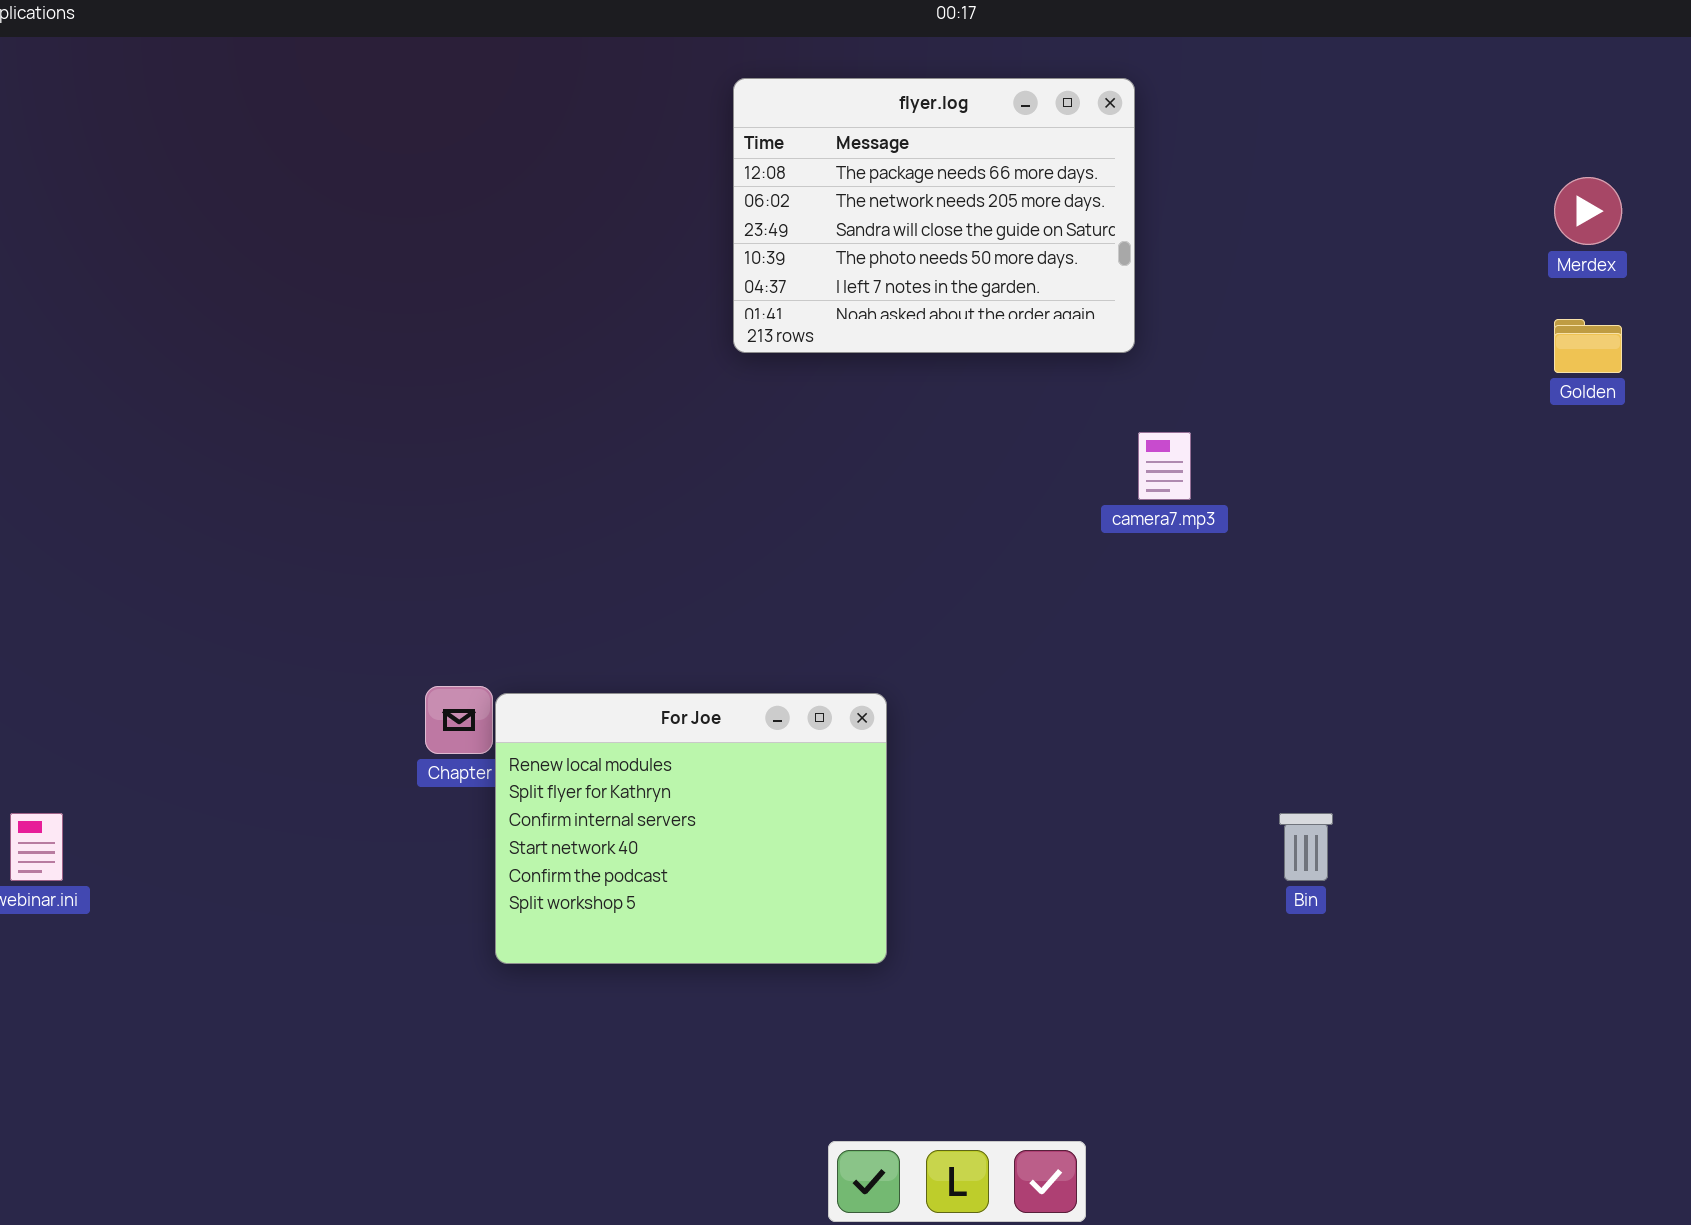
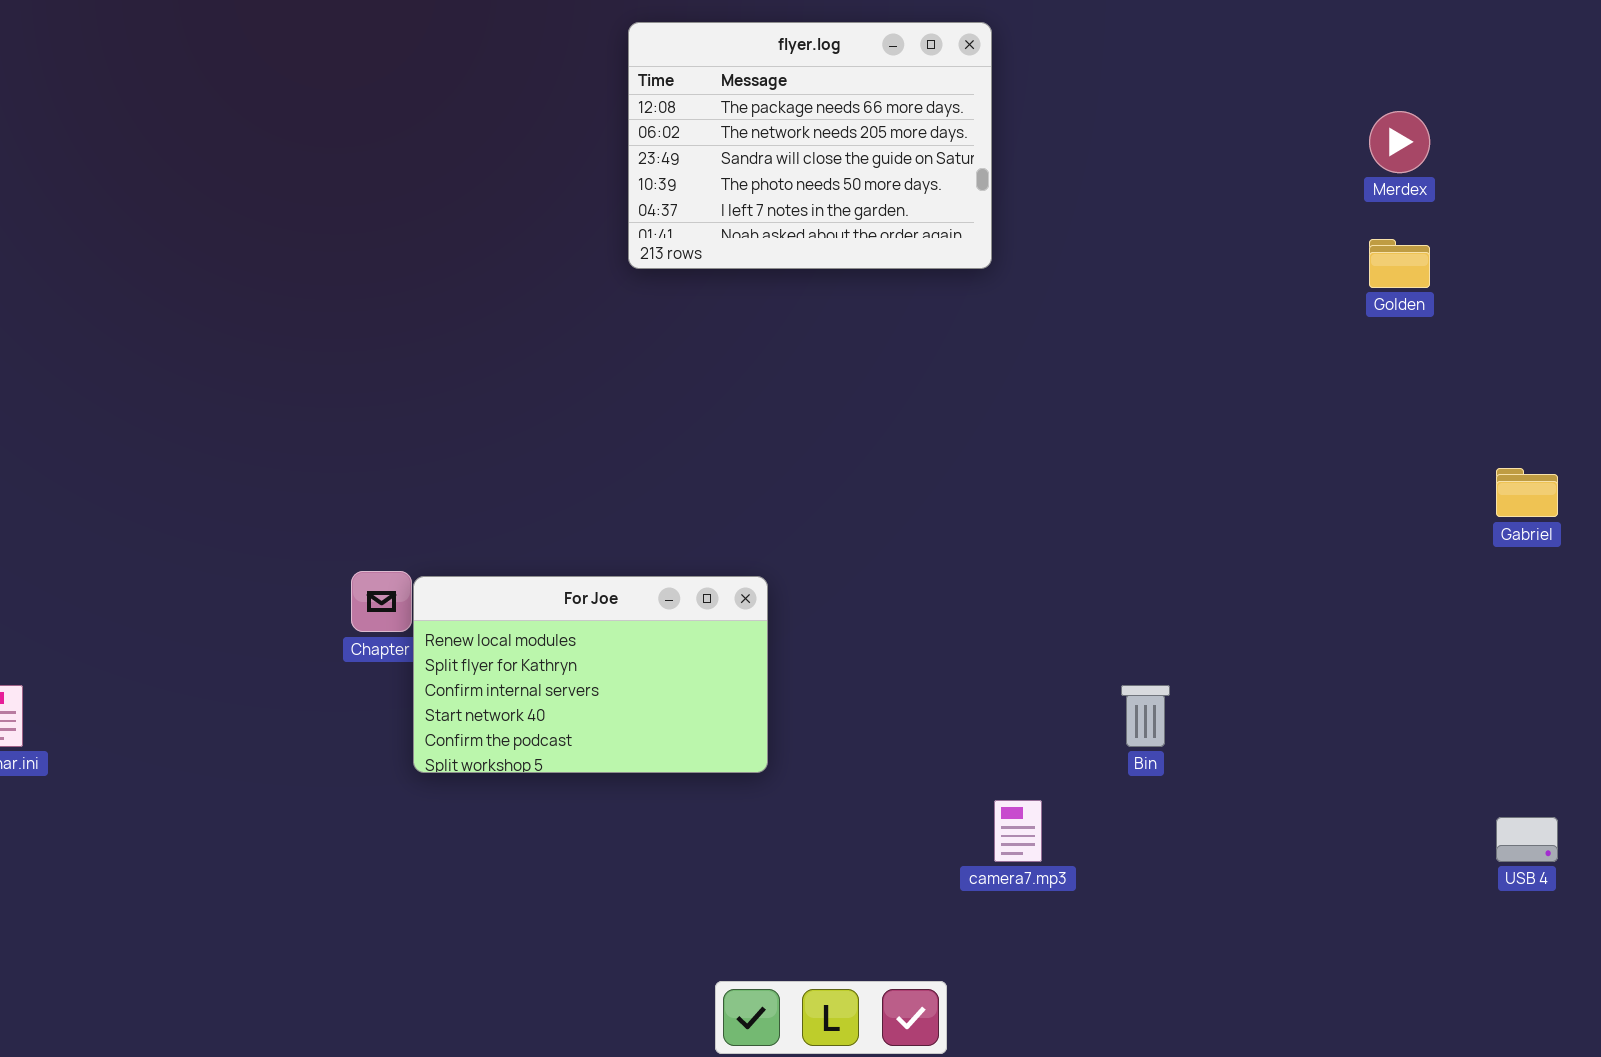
camera7.mp3: [1138,432,1191,500] -> [994,800,1042,862], moved
For Joe: [495,693,887,964] -> [413,576,768,773], resized

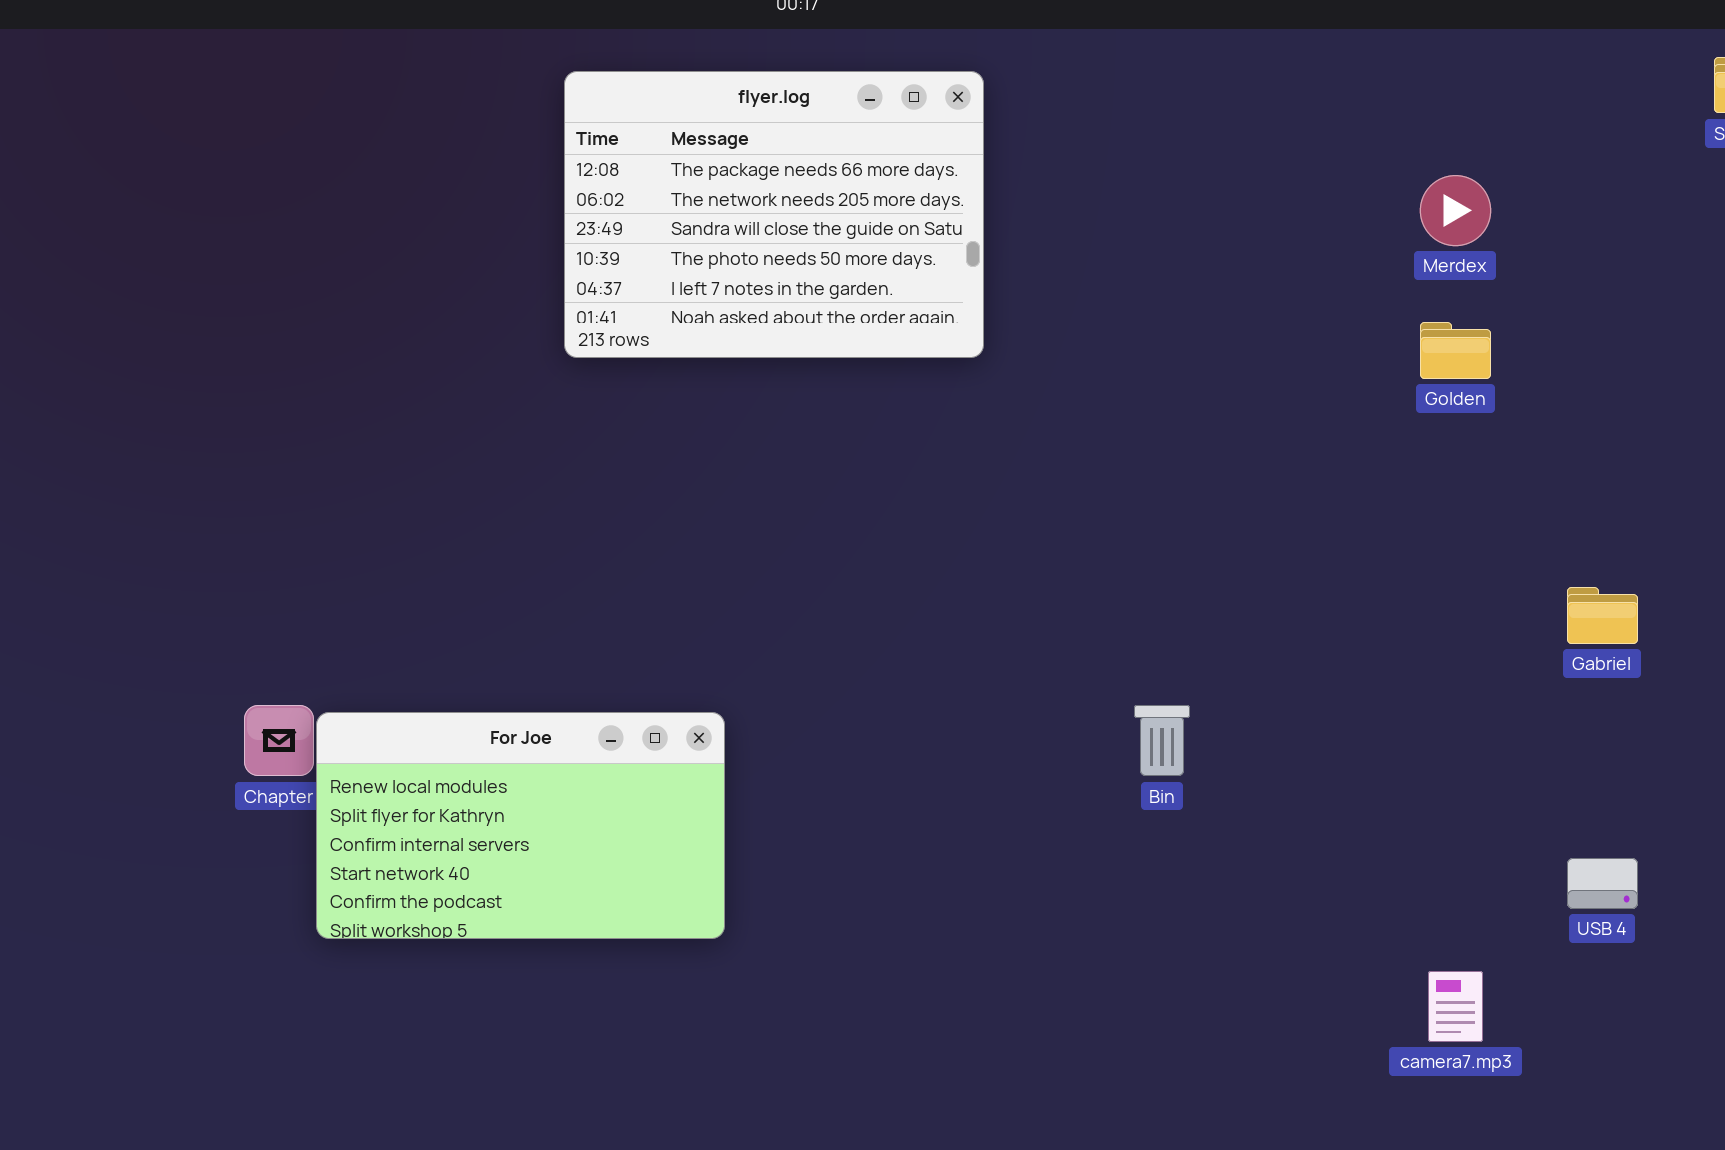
Bin: [1121,685,1170,747] -> [1134,705,1190,776], moved
camera7.mp3: [994,800,1042,862] -> [1428,971,1483,1042], moved
USB 4: [1496,817,1558,862] -> [1567,858,1638,909], moved

